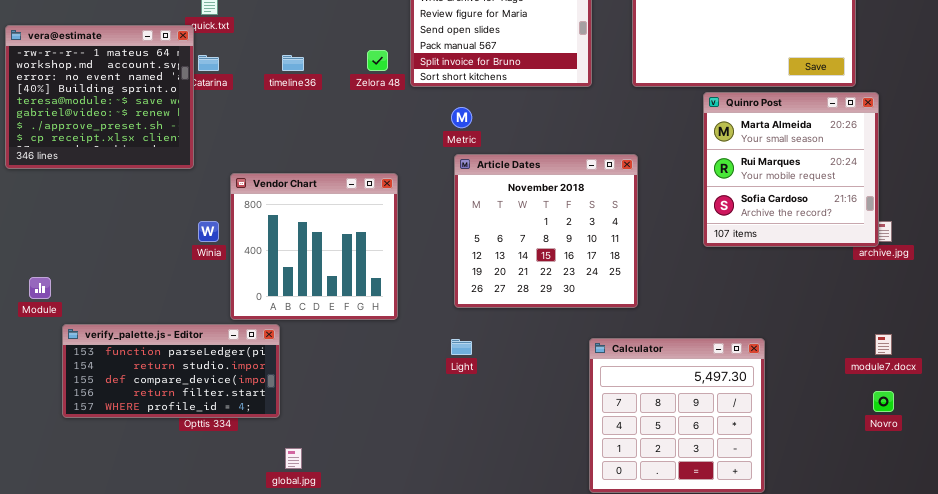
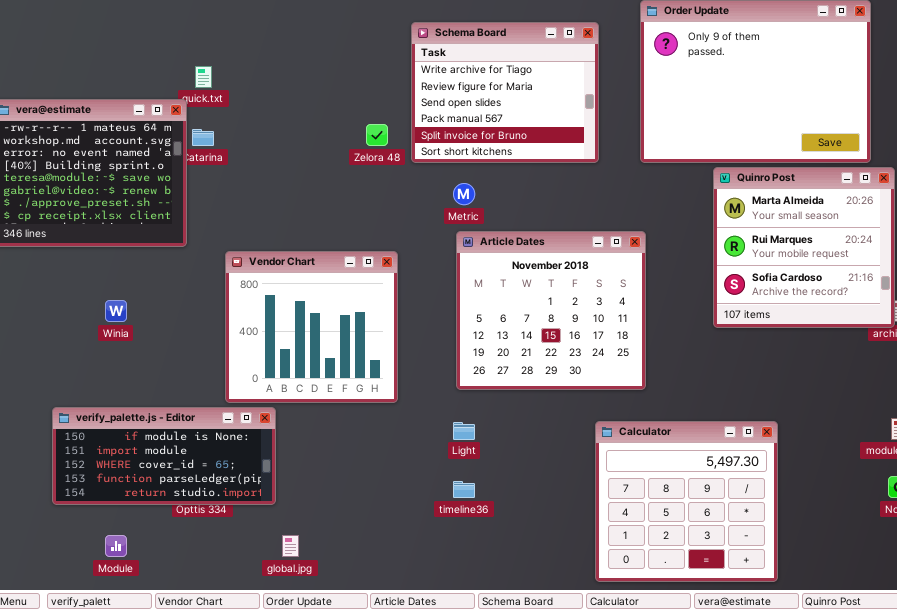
timeline36: [282,55,304,71] -> [453,481,475,498], moved
Winia: [198,221,219,242] -> [105,300,127,322], moved
Module: [29,277,51,299] -> [105,535,127,557], moved
verify_palette.js - Editor: [62,324,280,418] -> [52,407,276,505], scrolled up 3 rows

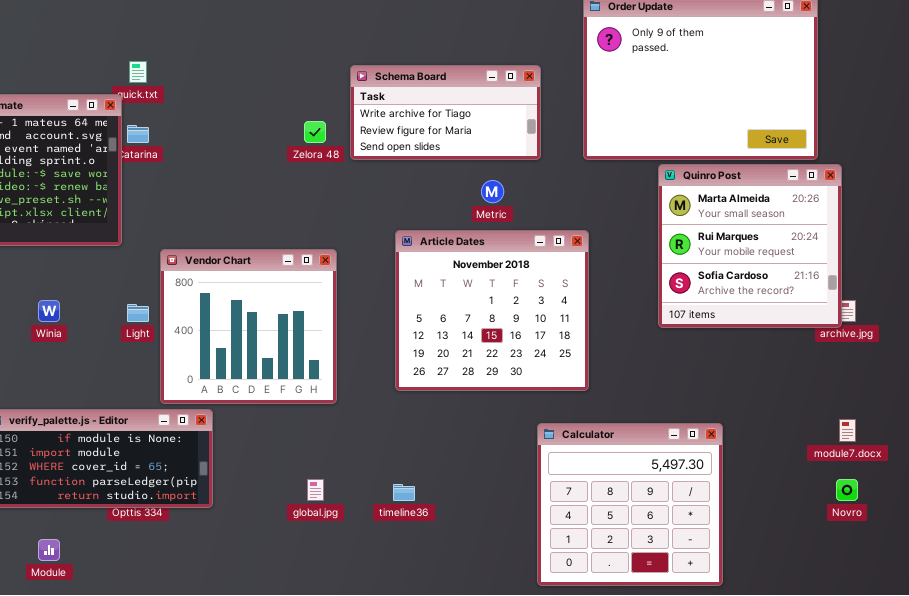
Schema Board: [411,22,599,163] -> [350,65,541,160], resized
Metric: [453,183,475,205] -> [481,180,504,203], moved
Light: [453,422,475,440] -> [127,304,149,322], moved
global.jpg: [282,535,299,557] -> [307,479,324,501], moved

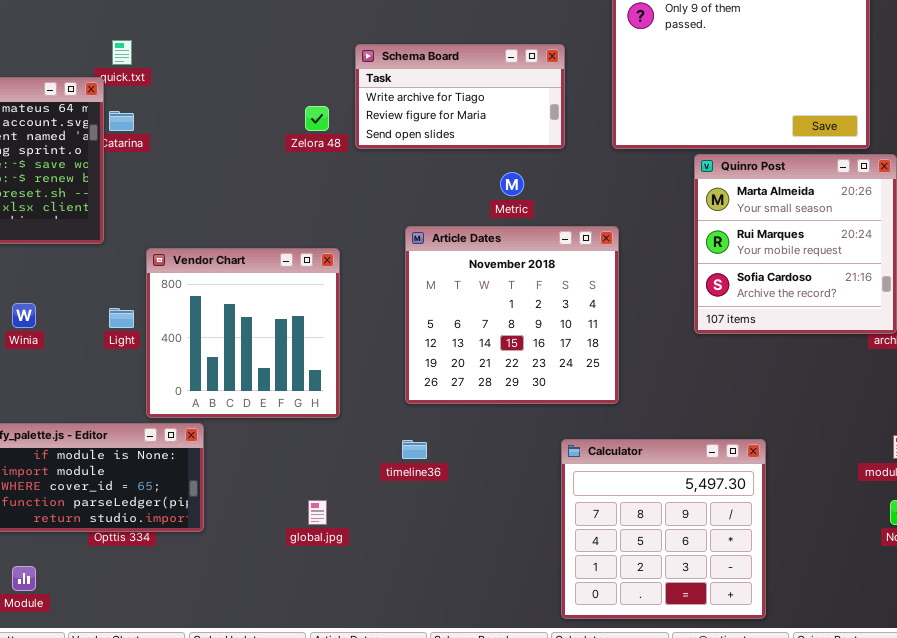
timeline36: [393,484,415,501] -> [402,440,427,459], moved

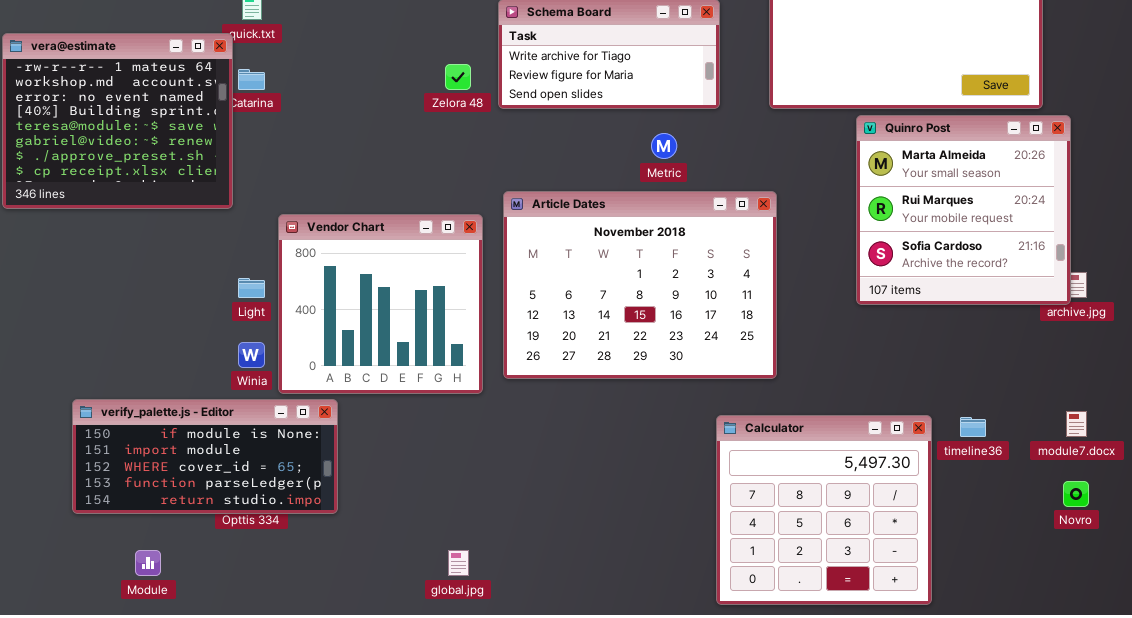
Article Dates: [405,226,619,404] -> [503,191,777,379], resized
Winia: [12,303,36,328] -> [238,342,265,368], moved
timeline36: [402,440,427,459] -> [960,417,986,437], moved
global.jpg: [308,500,327,525] -> [448,550,469,576], moved

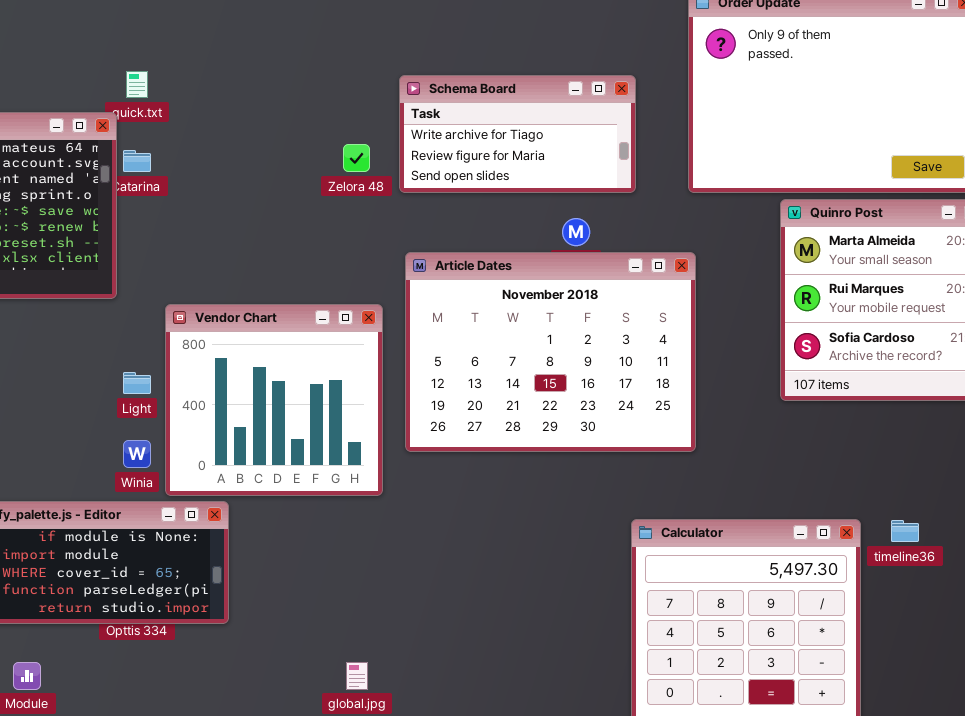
Article Dates: [503,191,777,379] -> [405,252,696,452], moved

